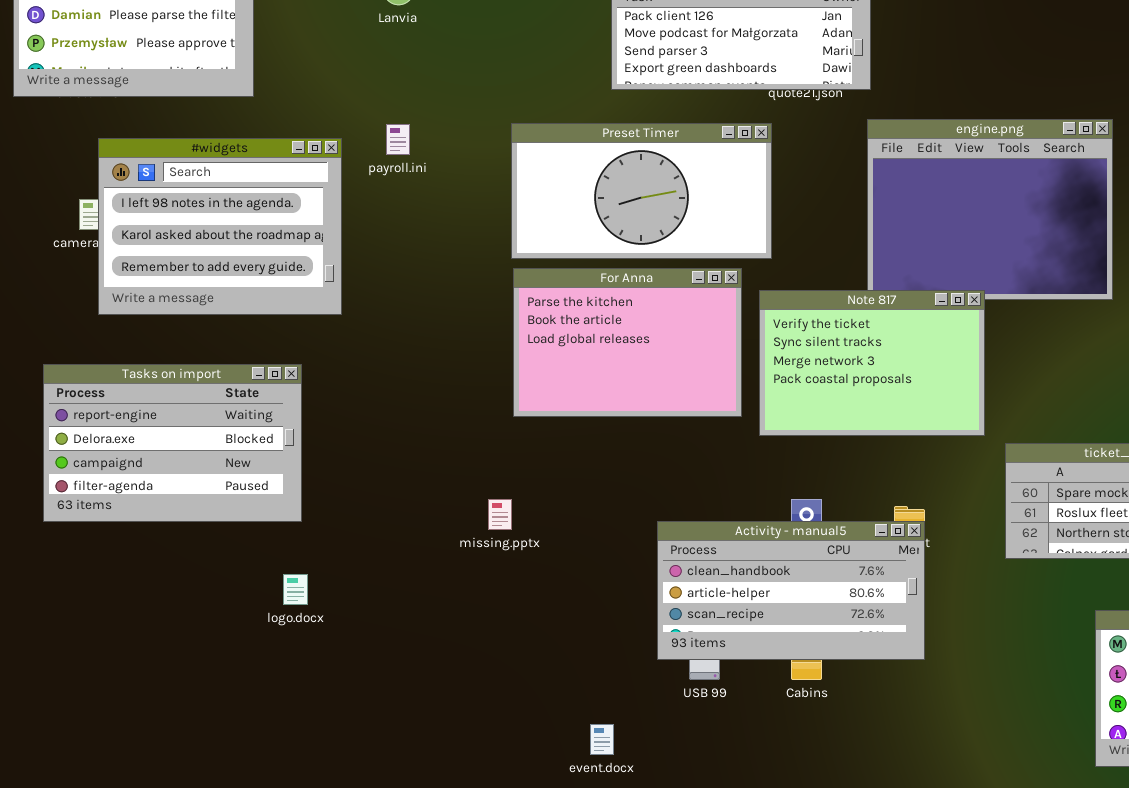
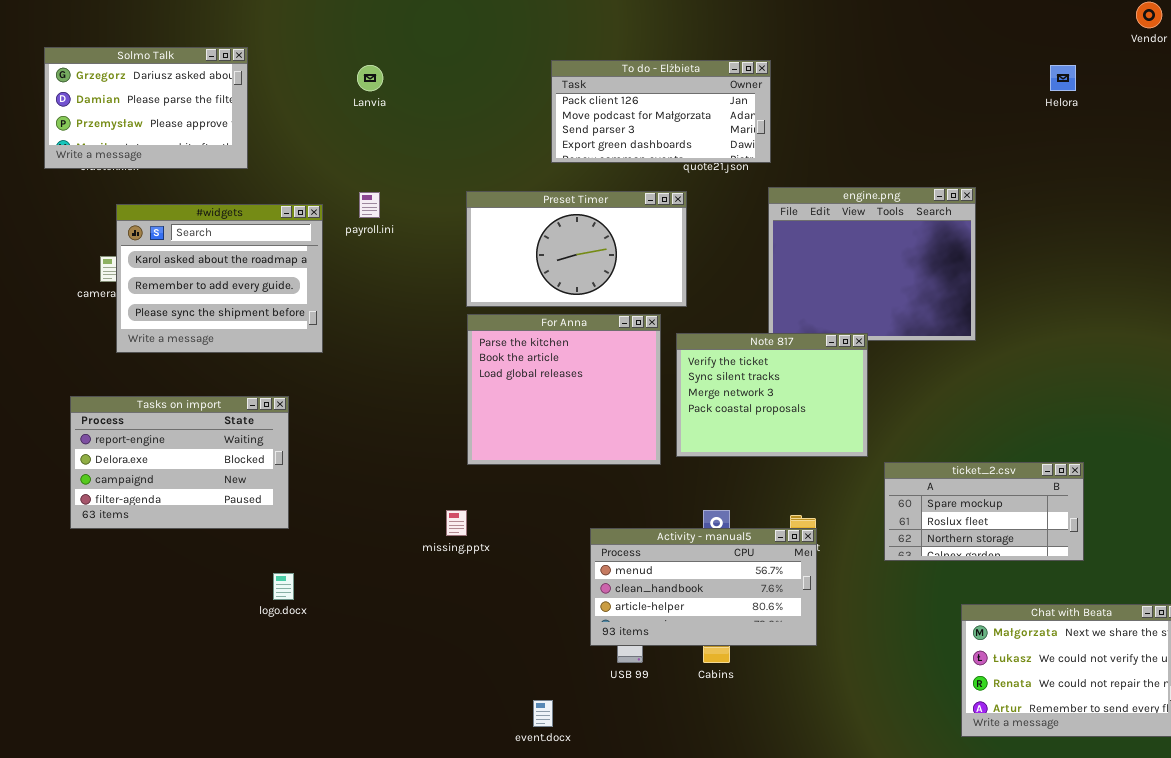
#widgets: [98,138,342,315] -> [116,204,323,353], scrolled down 1 row
For Anna: [513,268,742,417] -> [467,314,661,465], resized
Activity - manual5: [657,521,925,660] -> [590,528,817,646], scrolled up 1 row

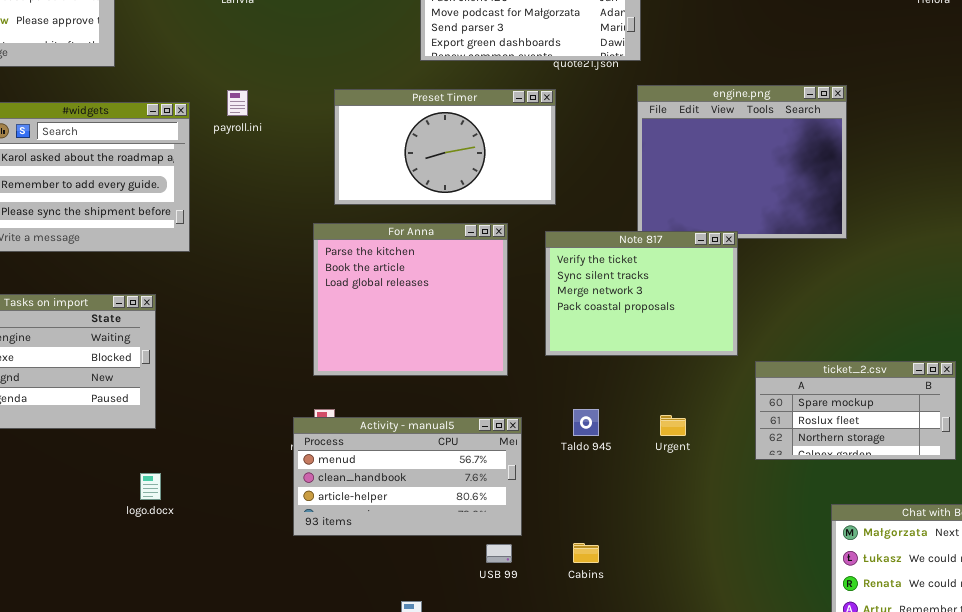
For Anna: [467,314,661,465] -> [313,223,508,376], moved
Activity - manual5: [590,528,817,646] -> [293,417,522,536], moved

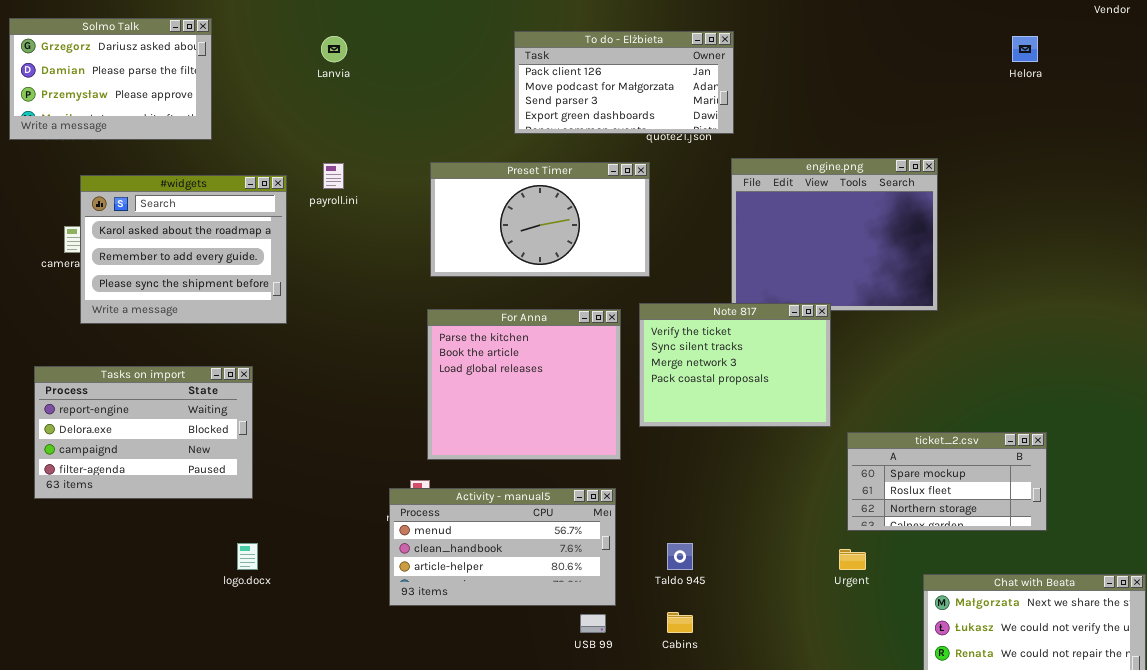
For Anna: [313,223,508,376] -> [427,309,621,460], moved
Taldo 945: [573,409,599,436] -> [667,543,693,570], moved
Urgent: [660,415,686,436] -> [839,549,866,570], moved

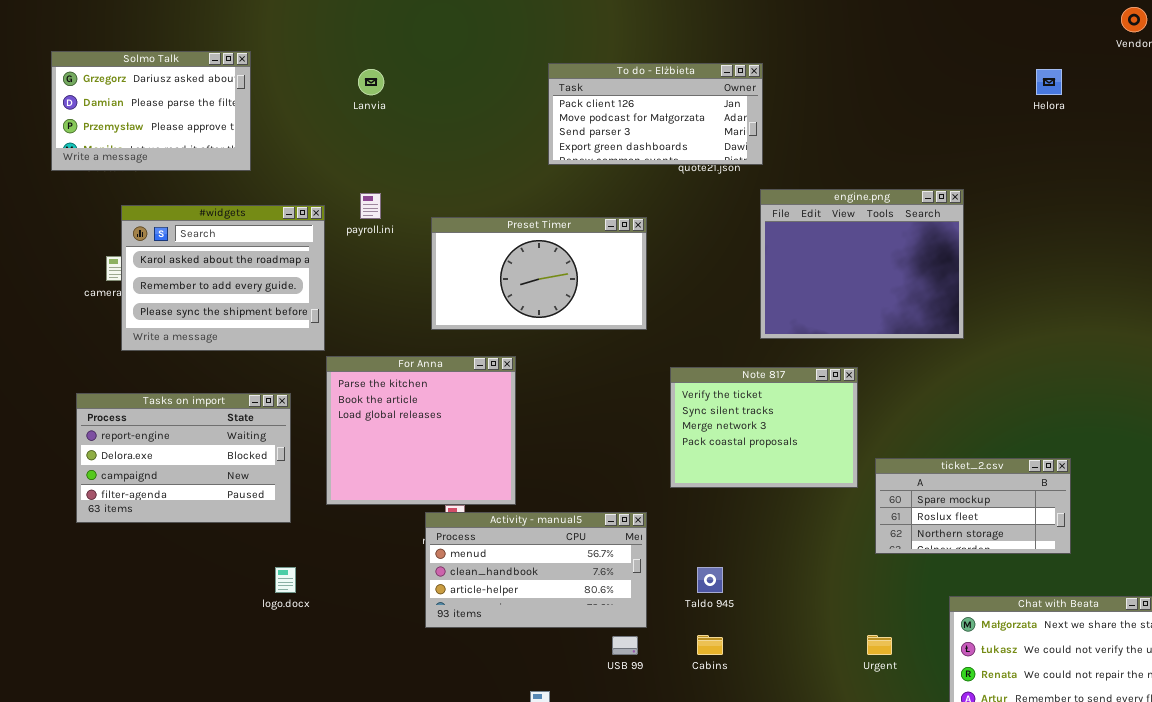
Preset Timer: [430,162,650,277] -> [431,217,647,330], moved
Note 817: [639,303,831,427] -> [670,367,858,488], moved
For Anna: [427,309,621,460] -> [326,356,516,505], moved
Urgent: [839,549,866,570] -> [867,635,892,655], moved

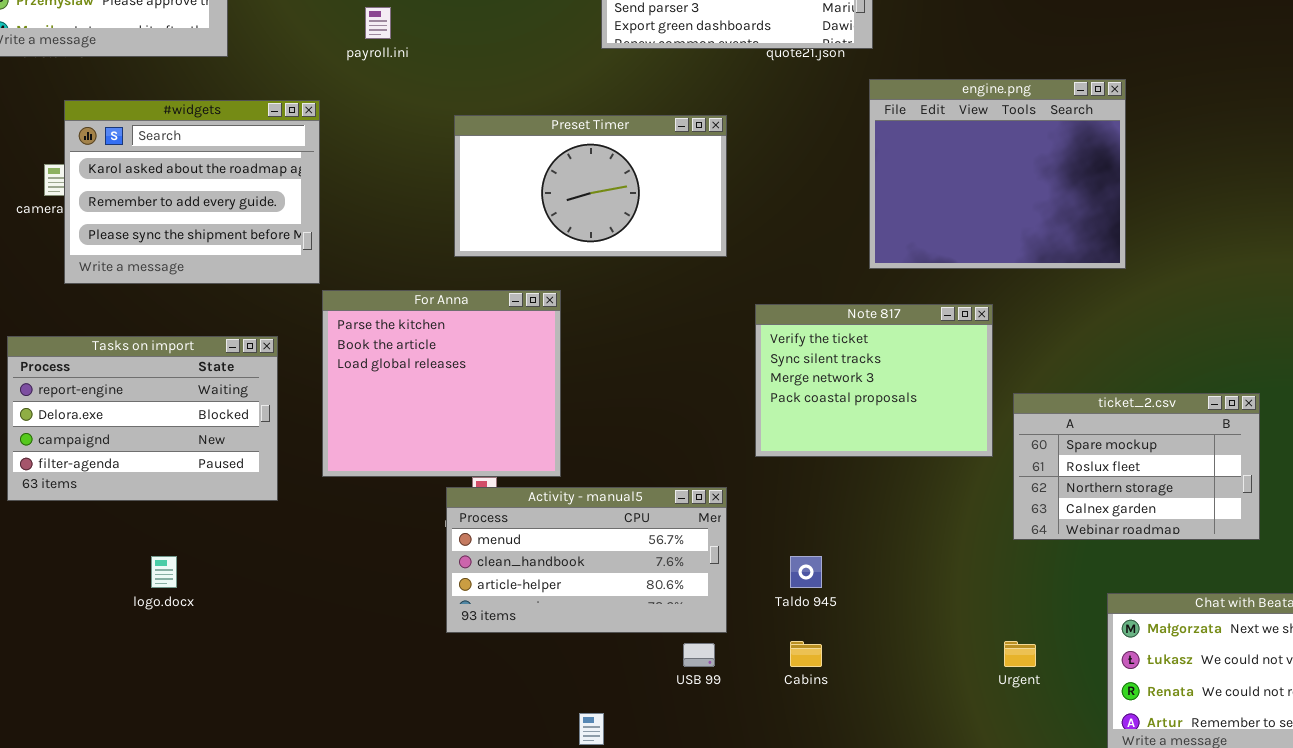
payroll.ini: [360,193,381,219] -> [365,7,391,39], moved
ticket_2.csv: [875,458,1071,554] -> [1013,393,1260,540], resized
logo.docx: [275,567,296,593] -> [151,556,177,588], moved

